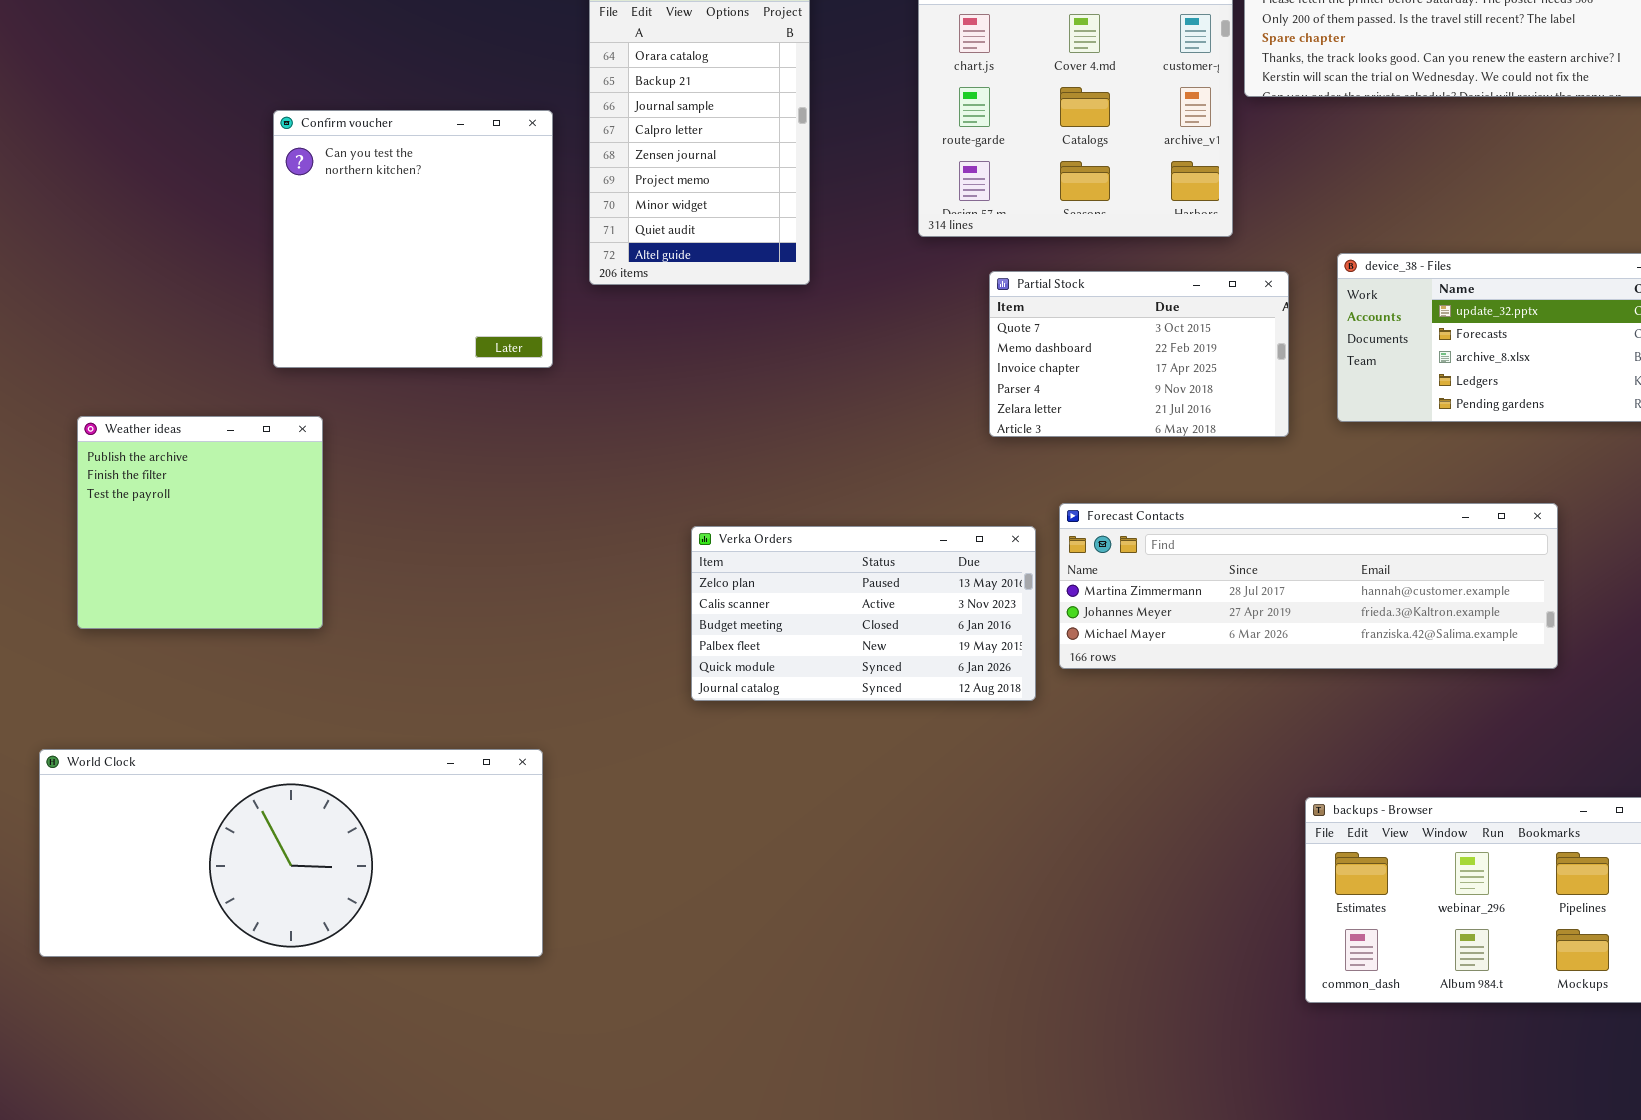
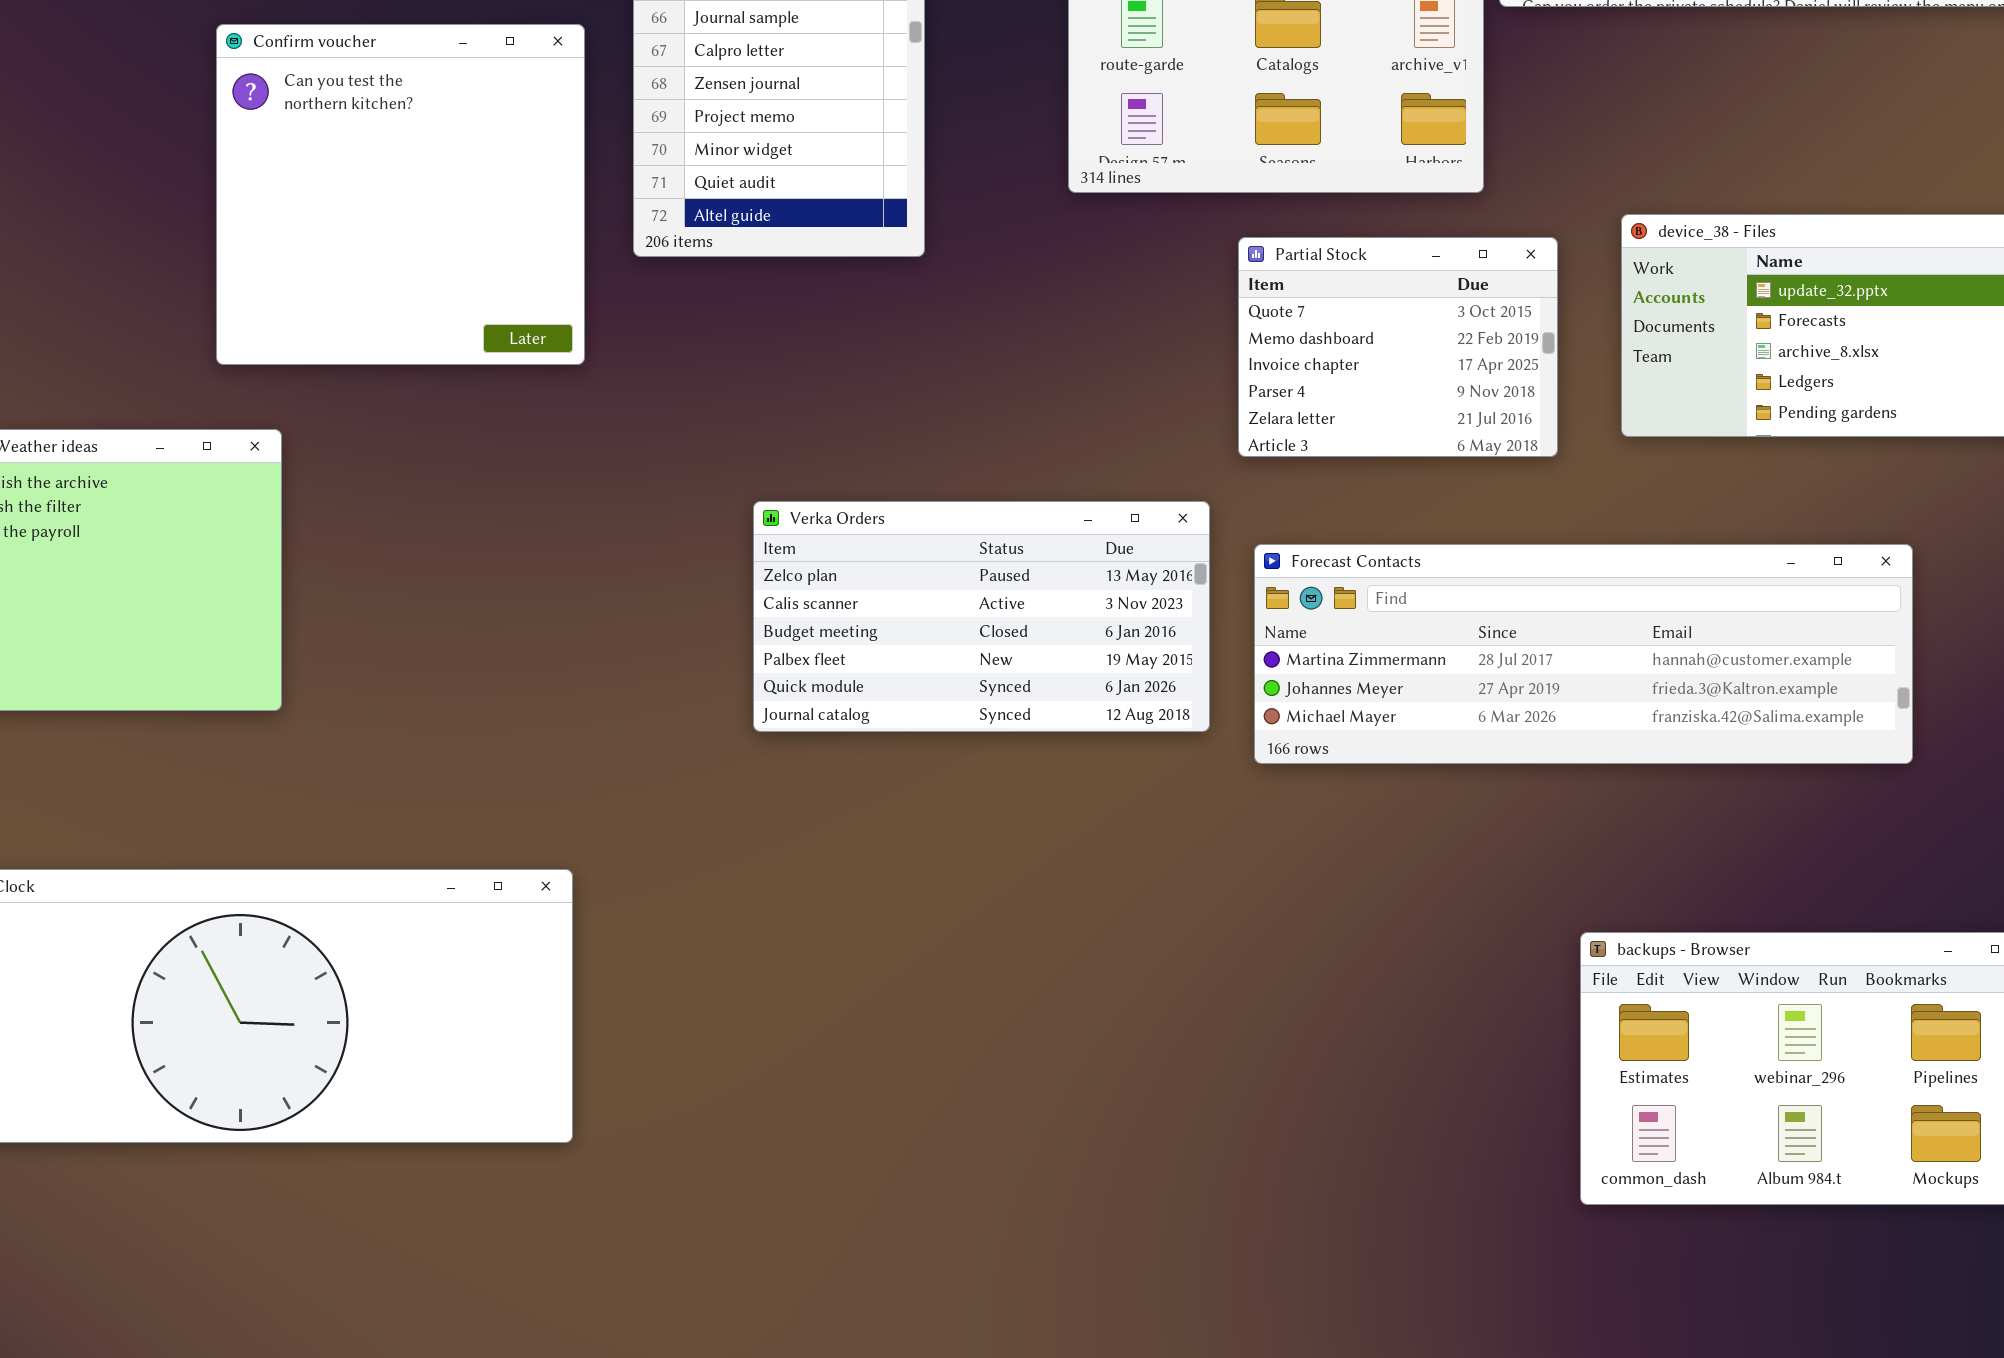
Partial Stock: [989,271,1289,437] -> [1238,237,1558,457], resized
Verka Orders: [691,526,1036,701] -> [753,501,1210,732], moved

